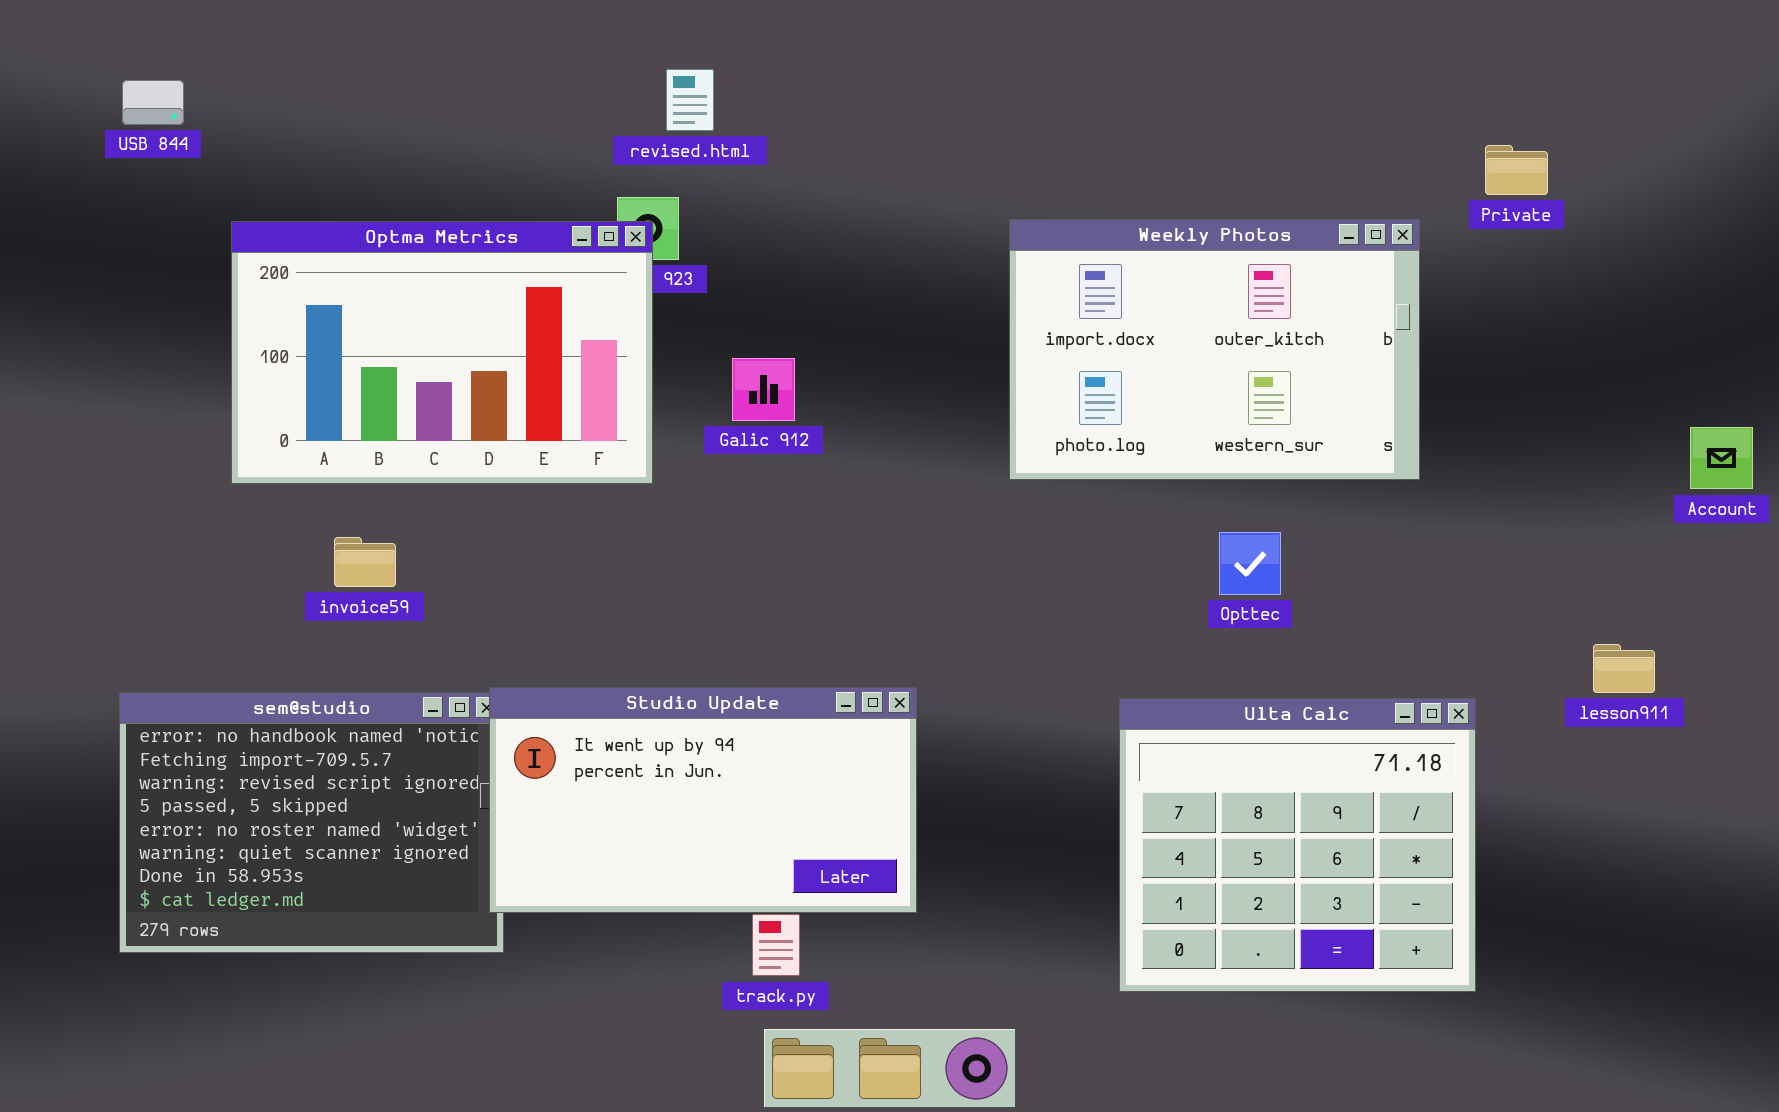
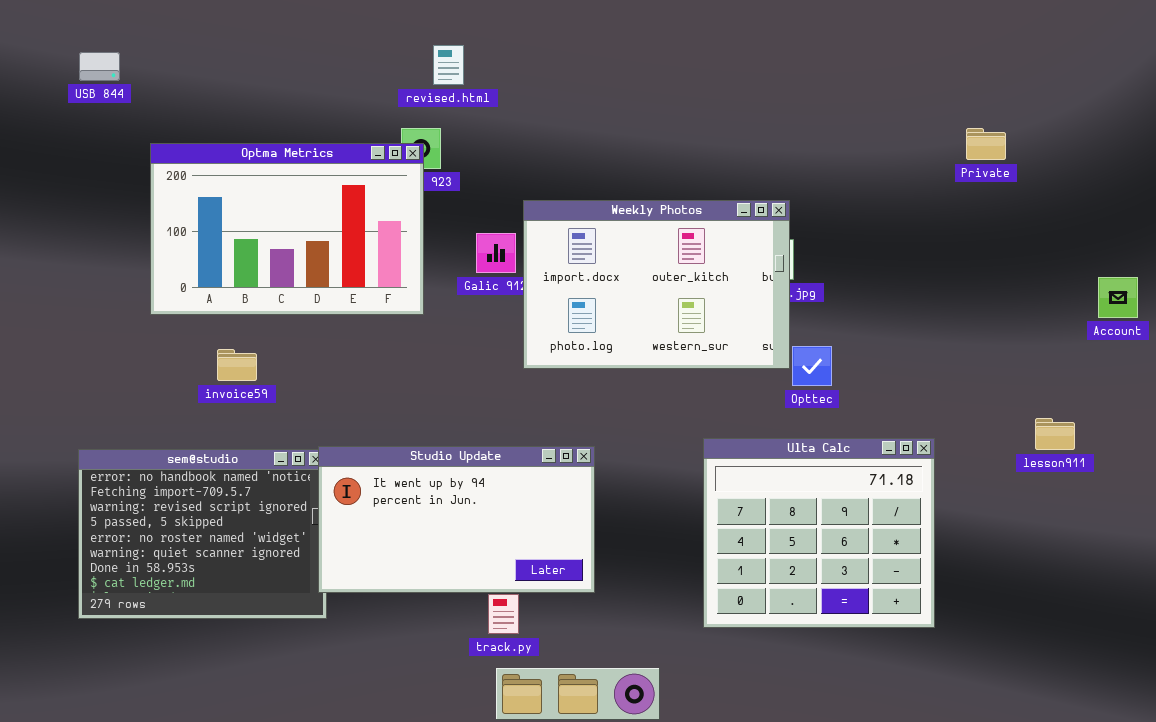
Private: [1485,145,1548,195] -> [966,128,1006,160], moved
Weekly Photos: [1009,219,1420,480] -> [523,200,790,369], moved
Ulta Calc: [1119,698,1476,992] -> [703,438,935,628], moved

